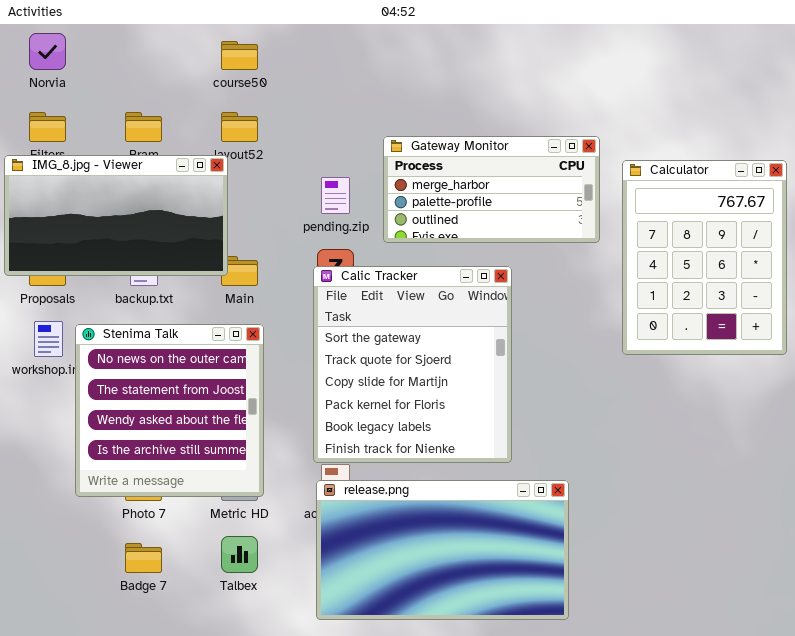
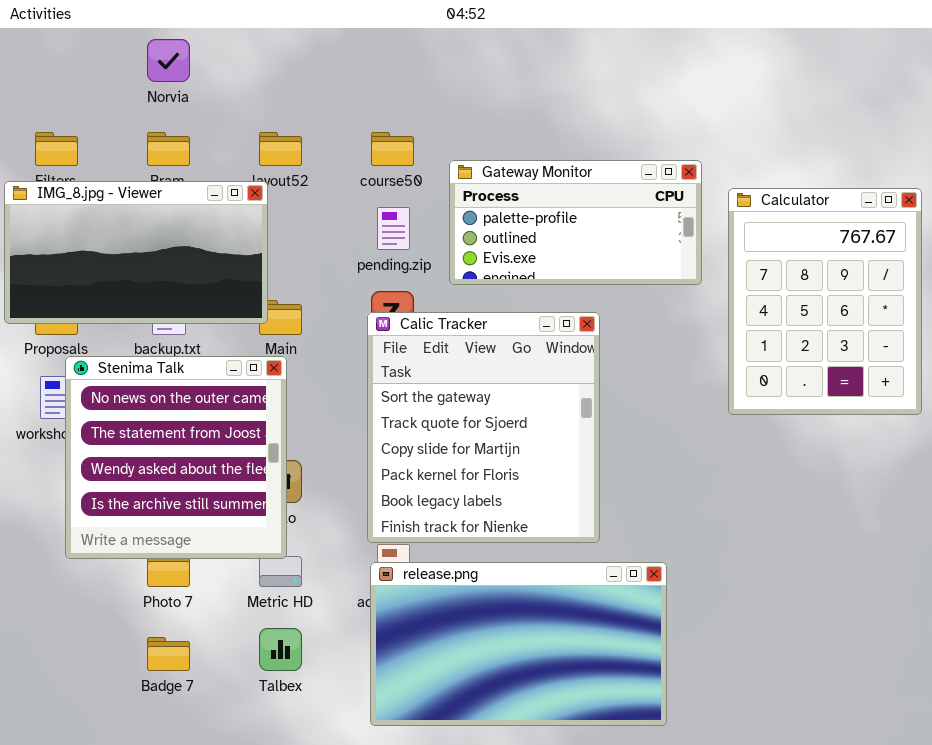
Norvia: [29,33,66,70] -> [147,39,190,82], moved
course50: [221,41,258,70] -> [371,132,414,166], moved
Gateway Monitor: [383,136,600,243] -> [449,160,702,285], scrolled down 1 row
Stenima Talk: [75,324,264,497] -> [65,356,287,559], moved

